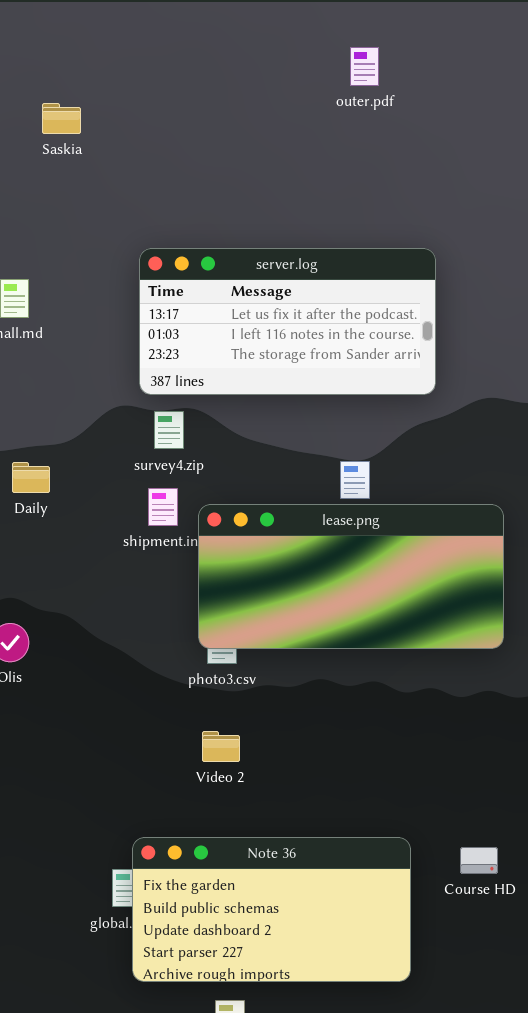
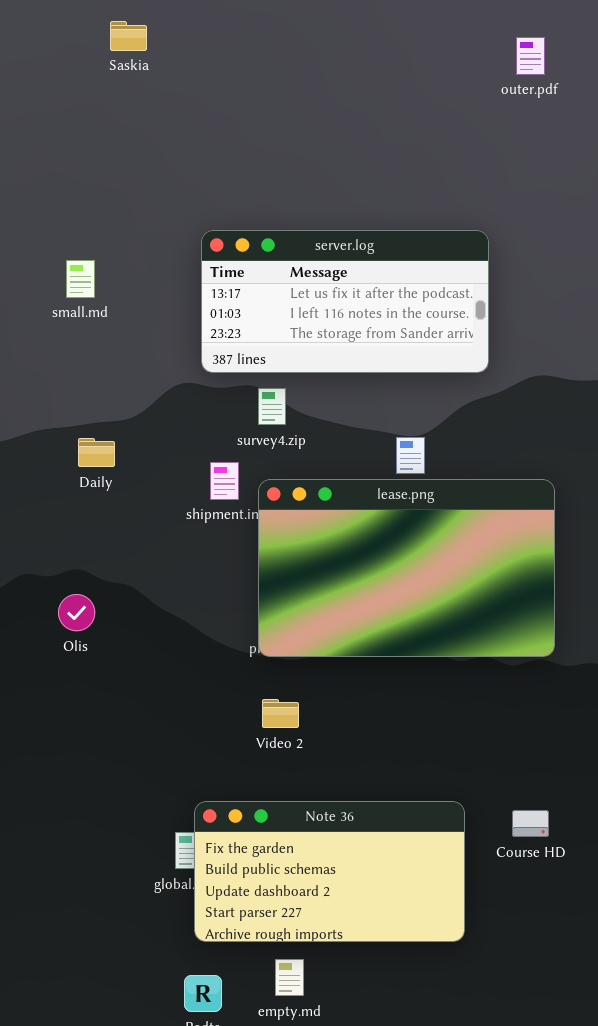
outer.pdf: [350,47,379,86] -> [516,37,545,75], moved
Saskia: [42,103,81,134] -> [110,21,147,51], moved
survey4.zip: [154,411,184,449] -> [258,388,286,425], moved
lease.png: [198,504,504,649] -> [258,479,555,657], resized

